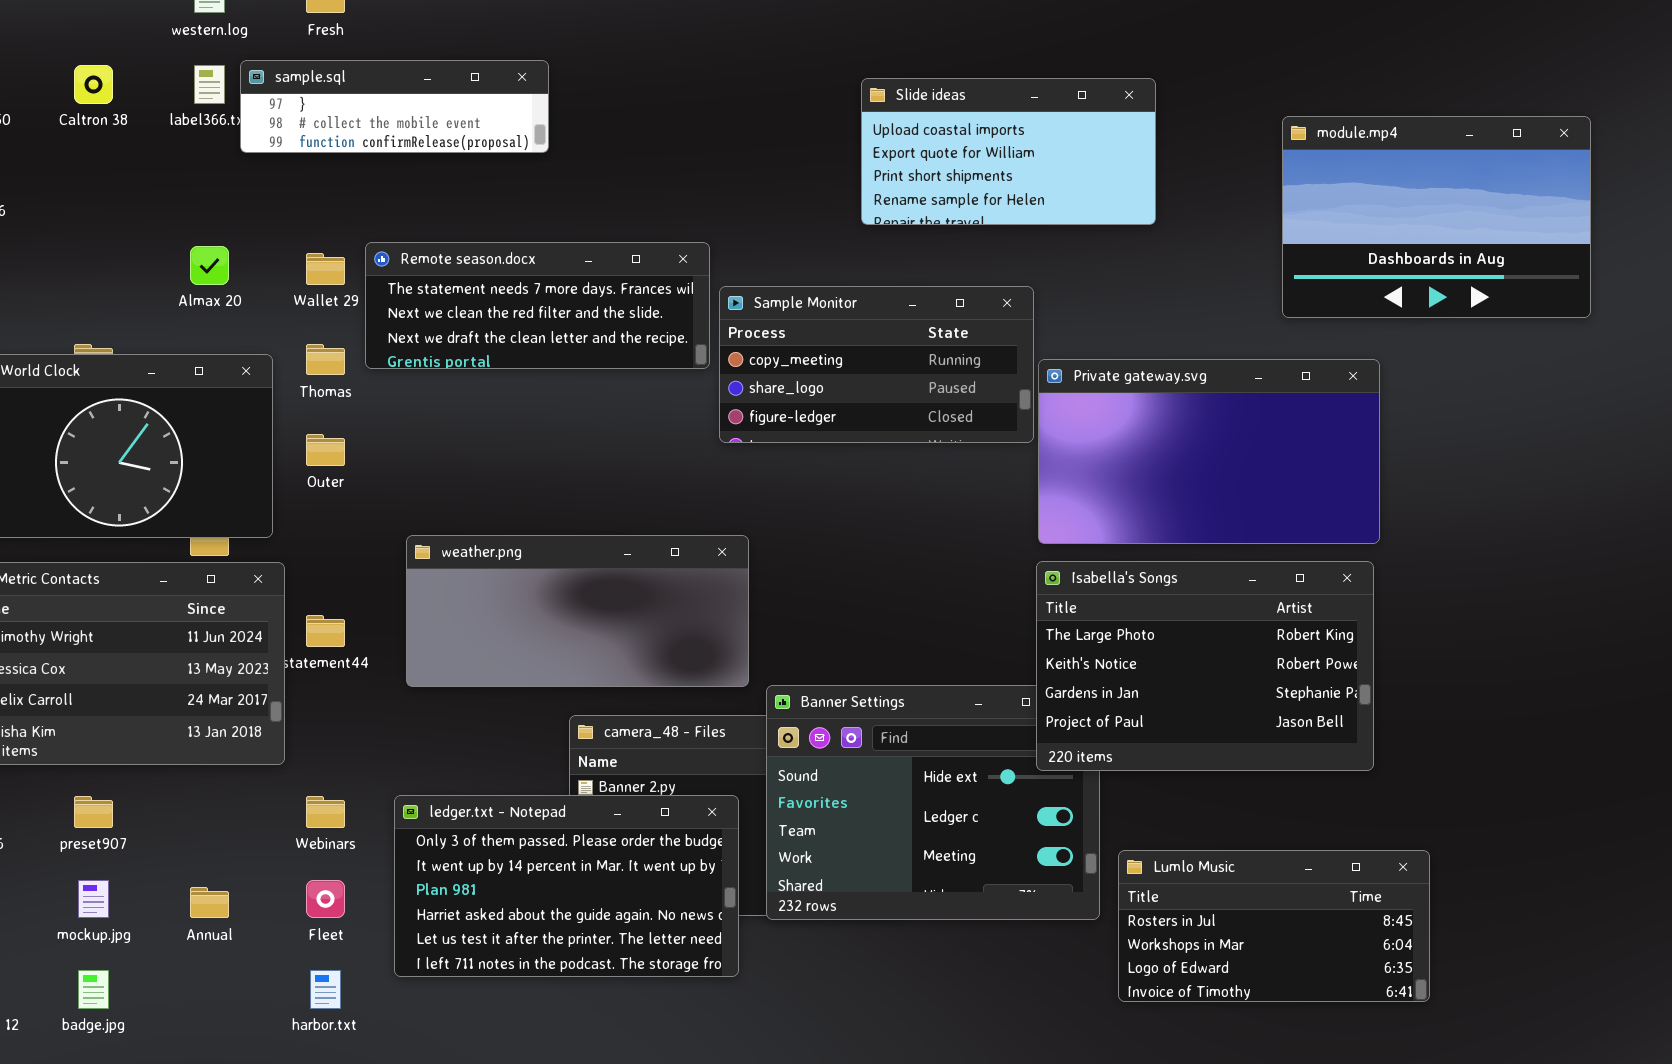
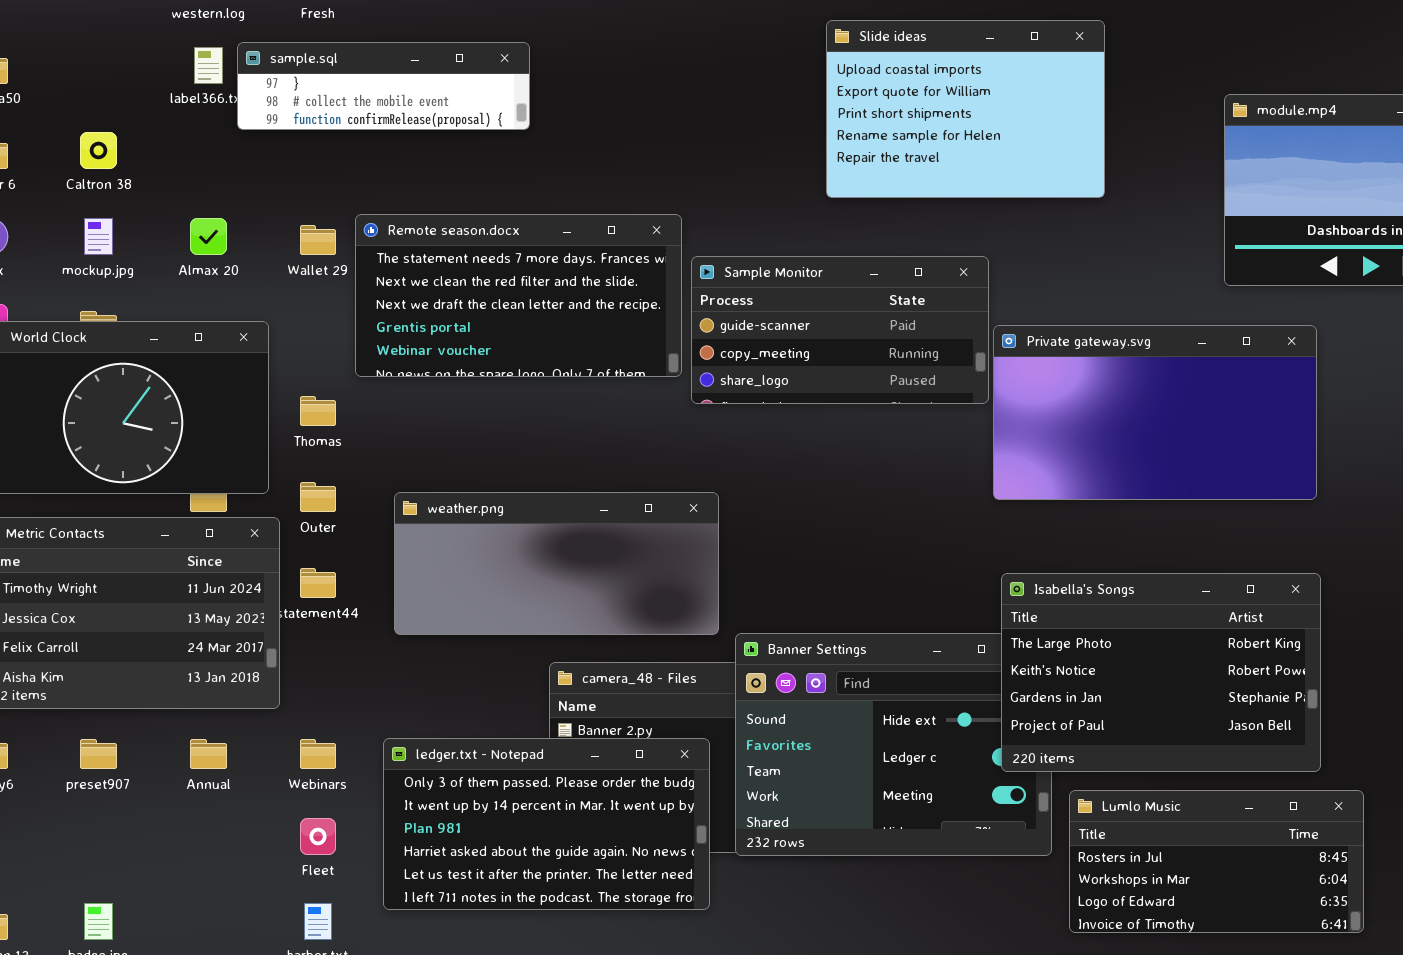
Caltron 38: [74,65,113,104] -> [80,132,117,169], moved
Slide ideas: [861,78,1156,225] -> [826,20,1105,198], resized
Remote season.docx: [365,242,710,369] -> [355,214,682,377], resized
Sample Monitor: [719,286,1034,443] -> [691,256,989,404], scrolled up 1 row
Thomas: [306,344,345,375] -> [300,396,336,426], moved
Outer: [306,434,345,466] -> [300,482,336,512], moved
Isabella's Songs: [1036,561,1374,771] -> [1001,573,1321,772], moved
mockup.jpg: [78,880,109,918] -> [84,218,113,255], moved
Annual: [190,887,229,918] -> [190,739,227,769], moved

